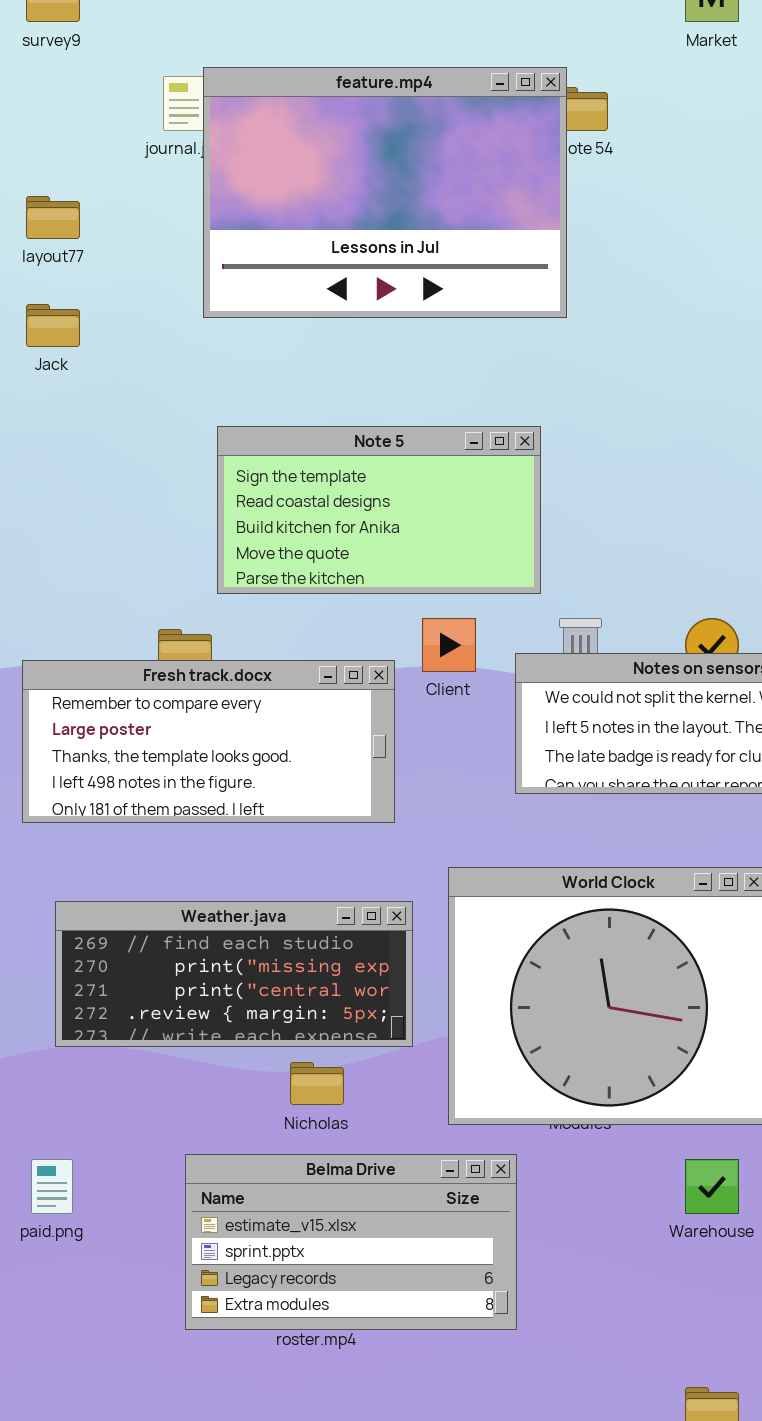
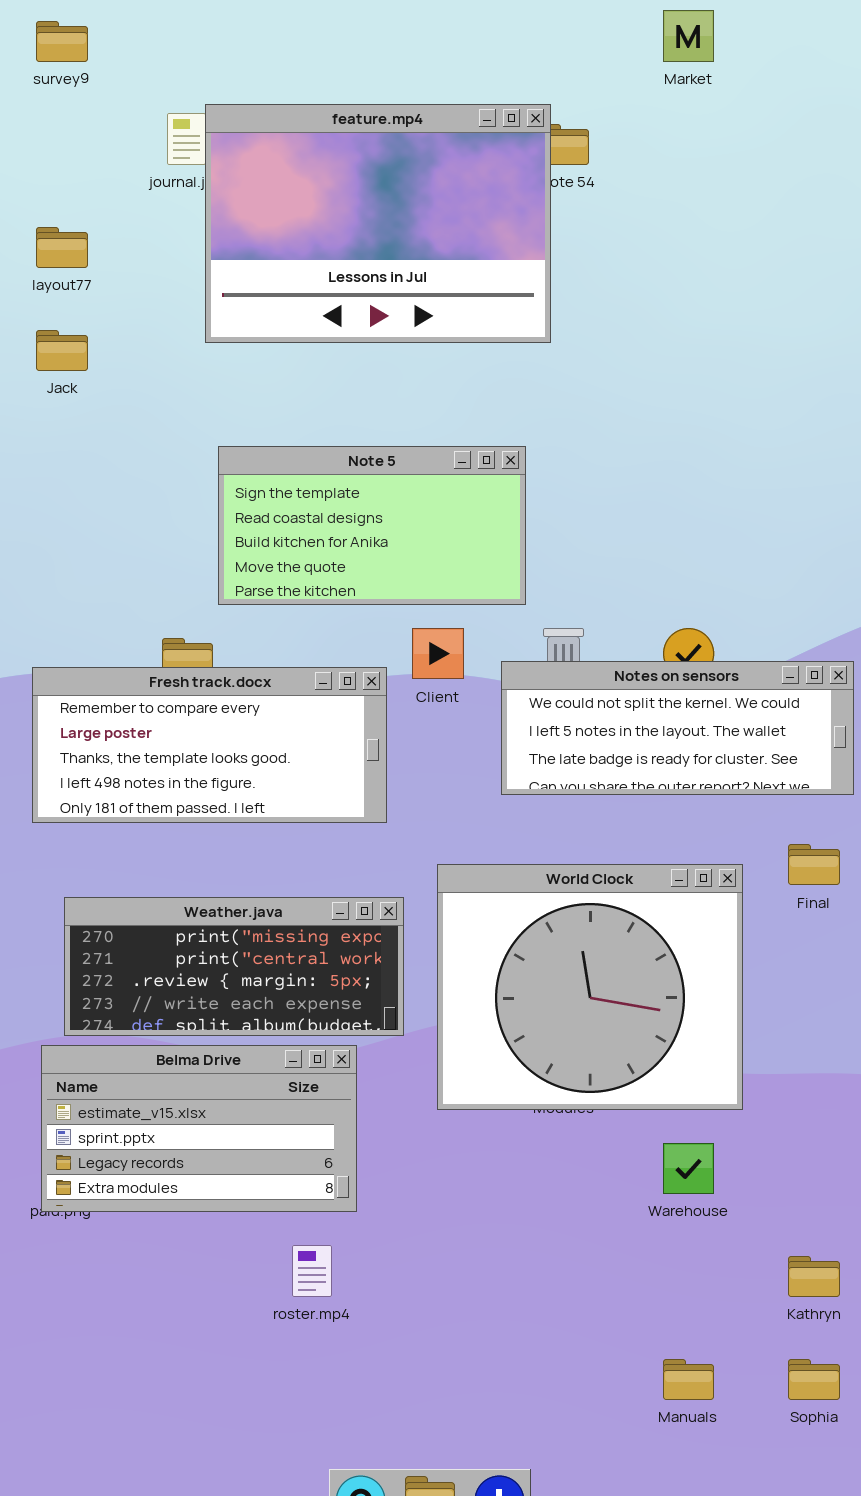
Weather.java: [55,901,413,1047] -> [64,897,404,1036], scrolled down 1 row
Belma Drive: [185,1154,517,1330] -> [41,1045,357,1212], moved

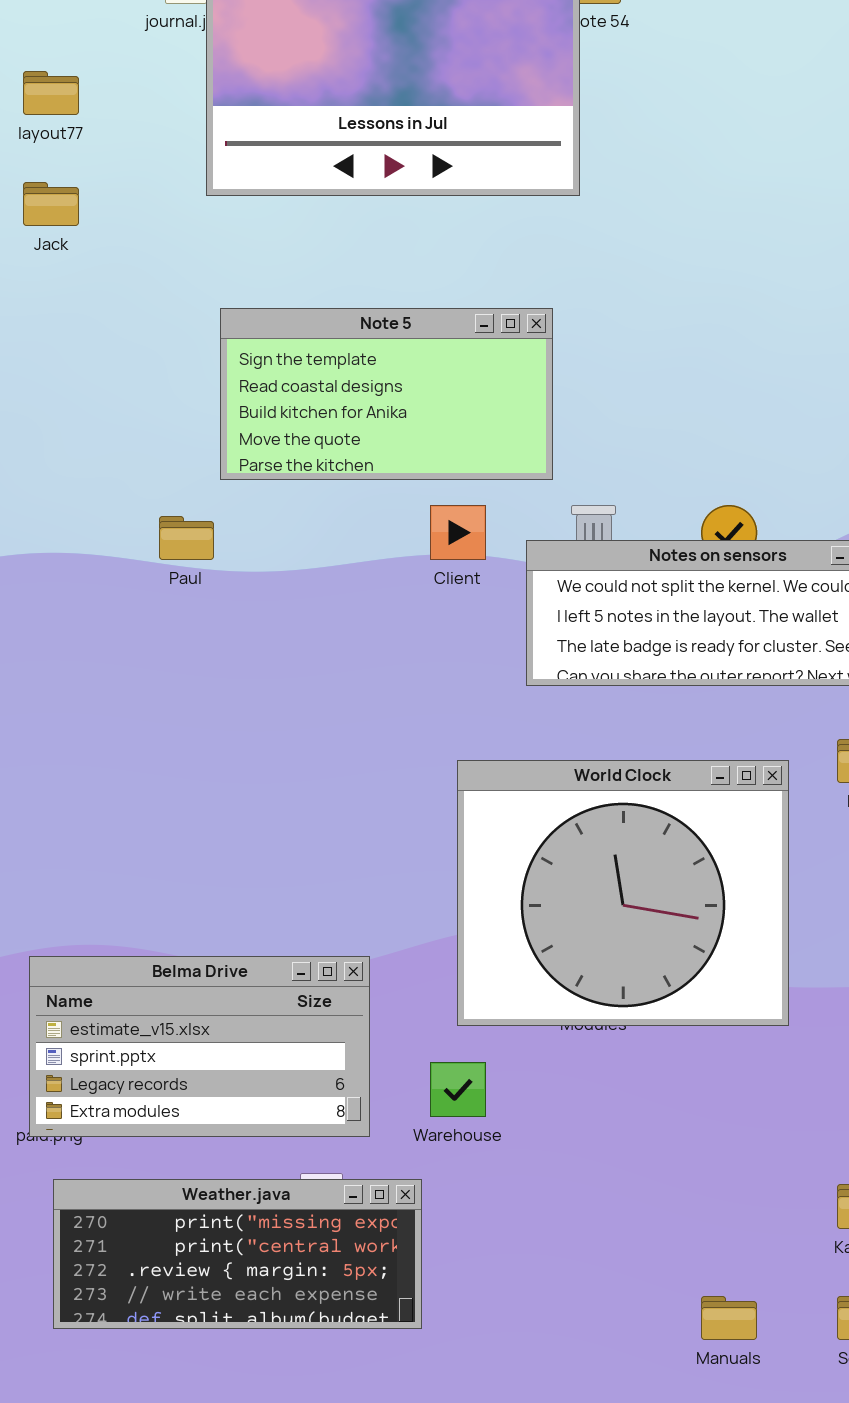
Fresh track.docx: [32,667,387,823] -> none, closed
Weather.java: [64,897,404,1036] -> [53,1179,422,1329], moved
Warehouse: [663,1143,714,1194] -> [430,1062,486,1117], moved

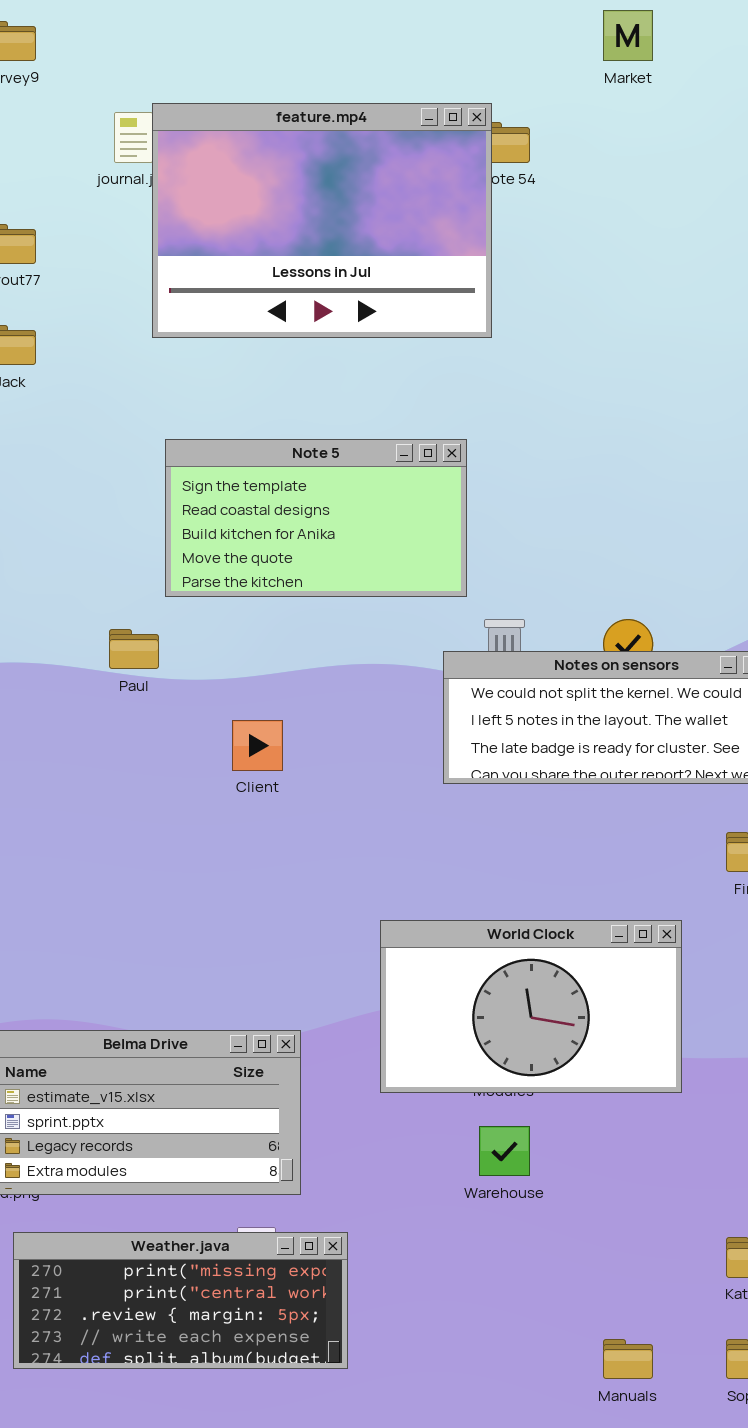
Client: [430,505,486,560] -> [232,720,283,771], moved
World Clock: [457,760,789,1026] -> [380,920,682,1093], resized
Warehouse: [430,1062,486,1117] -> [479,1126,530,1176], moved

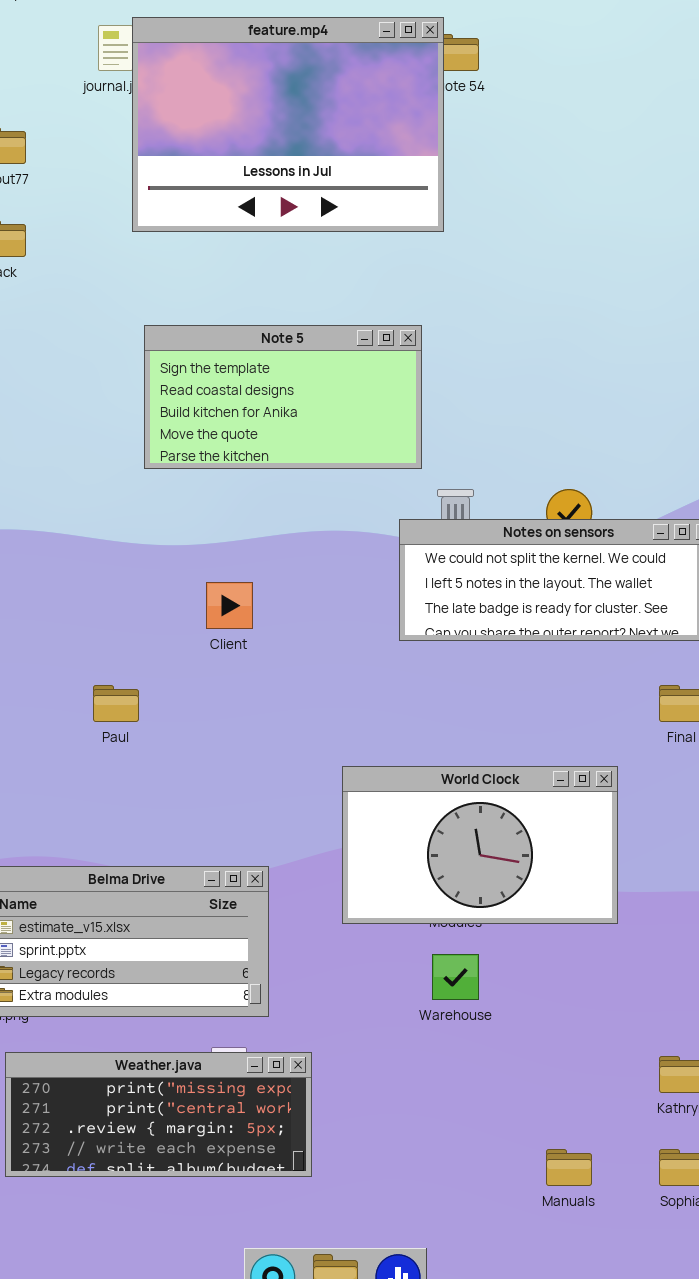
Paul: [109,629,159,669] -> [93,685,139,722], moved

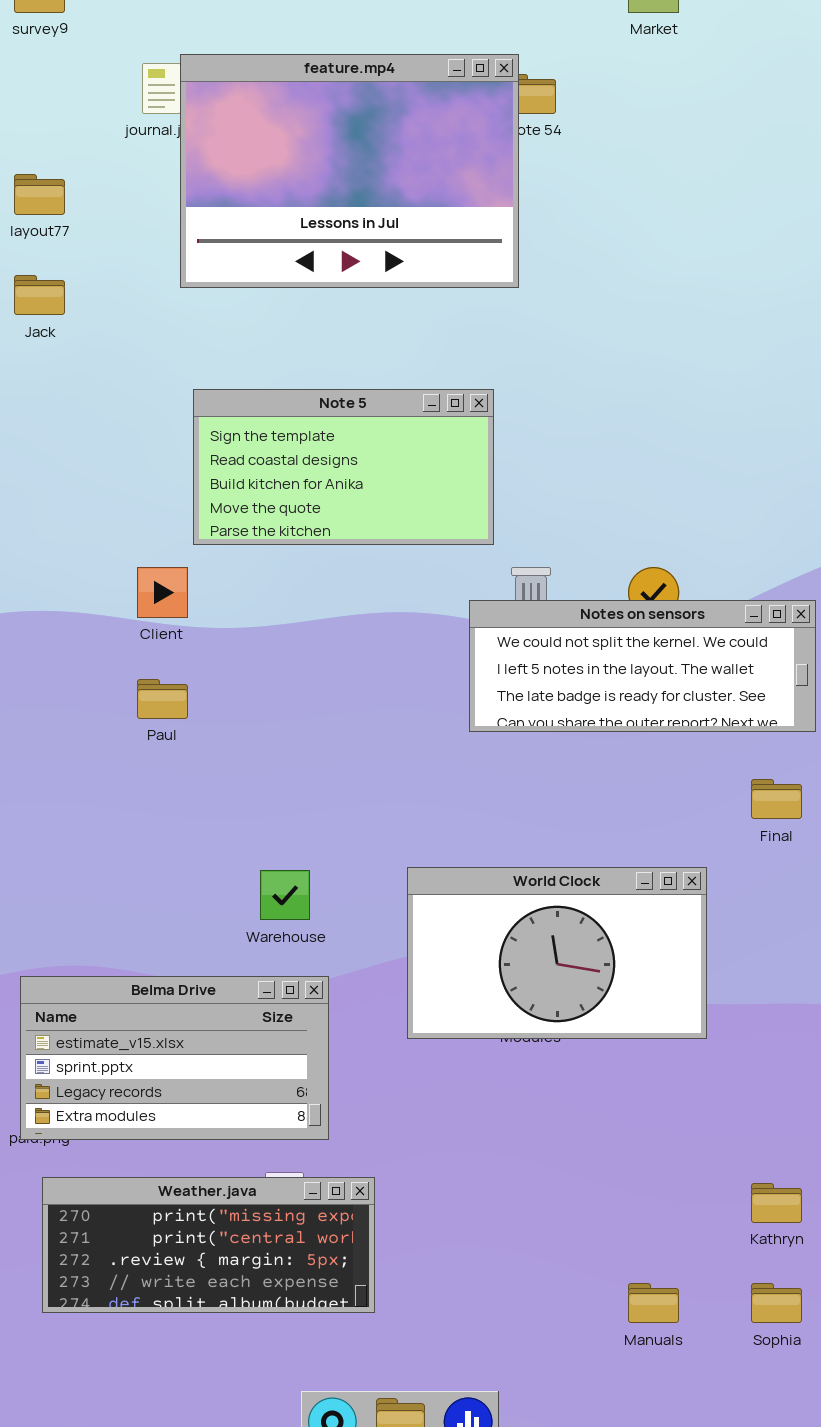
Client: [206,582,253,629] -> [137,567,188,618], moved
Paul: [93,685,139,722] -> [137,679,188,719], moved
Warehouse: [432,954,479,1000] -> [260,870,310,920], moved

